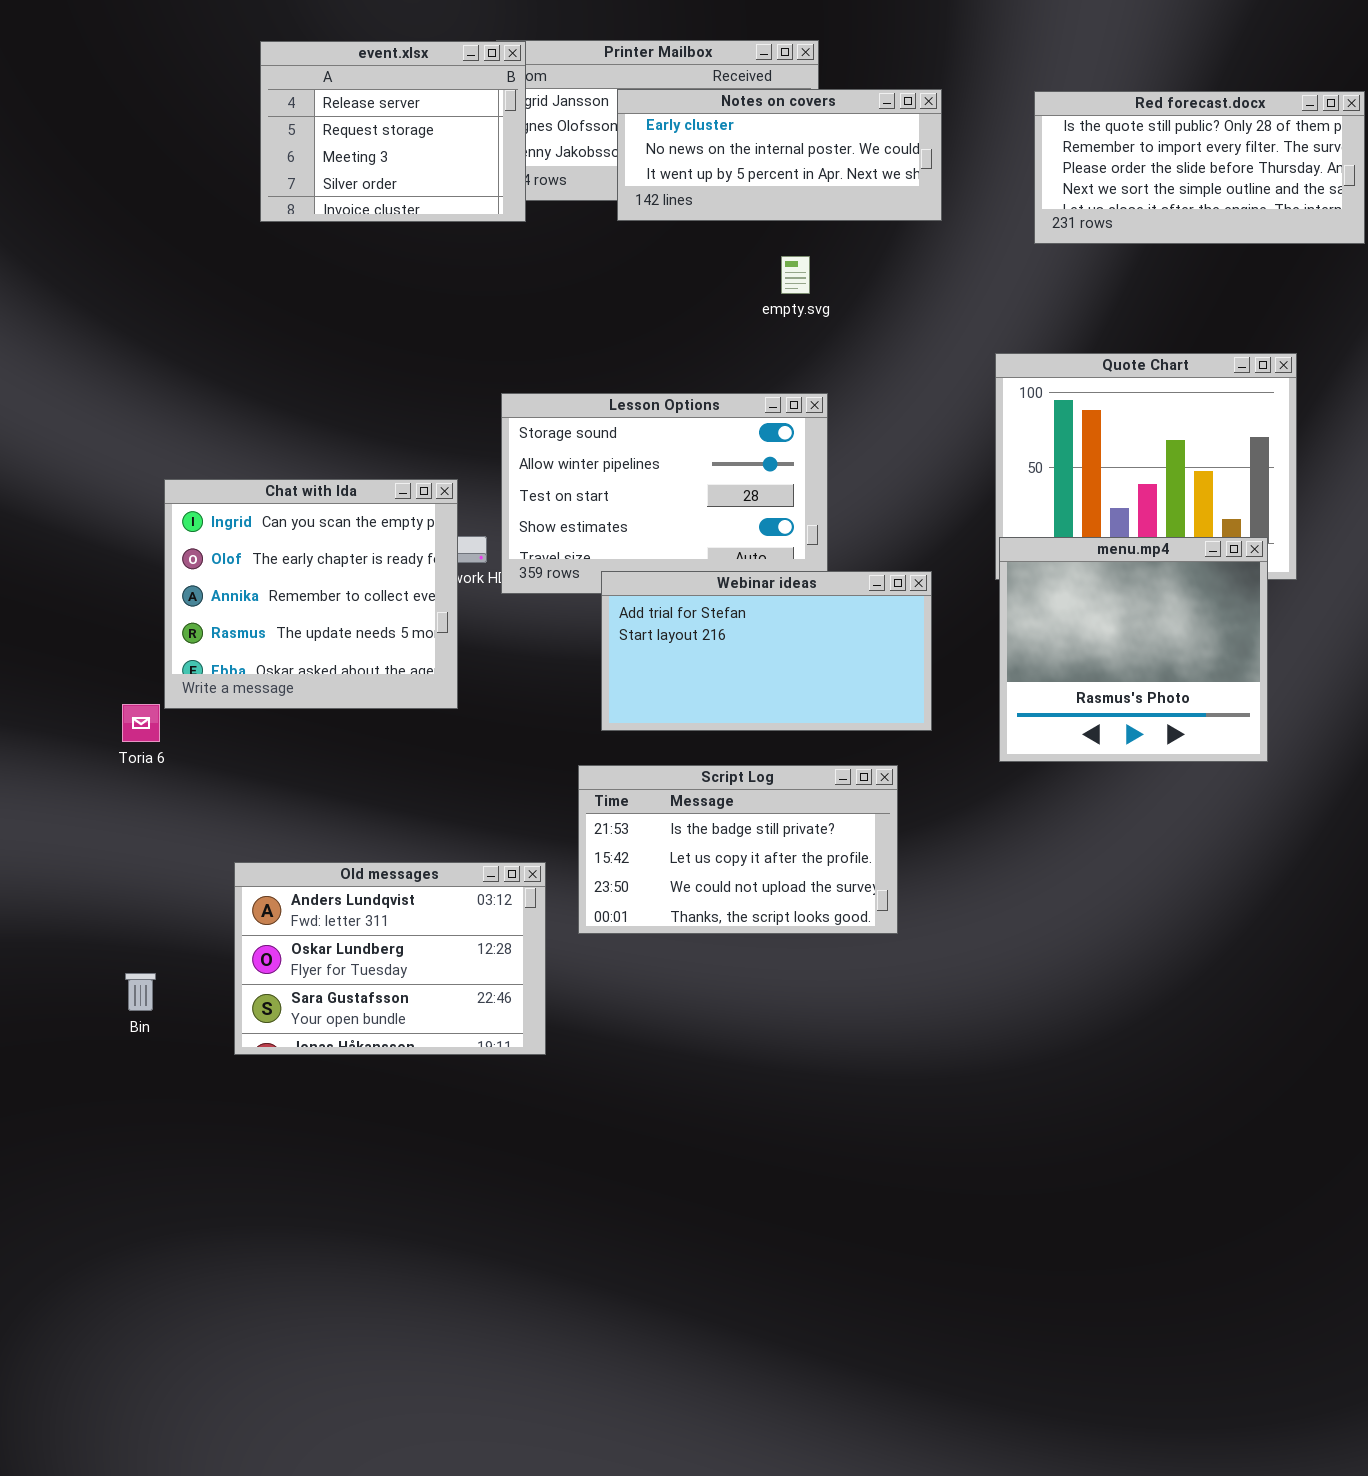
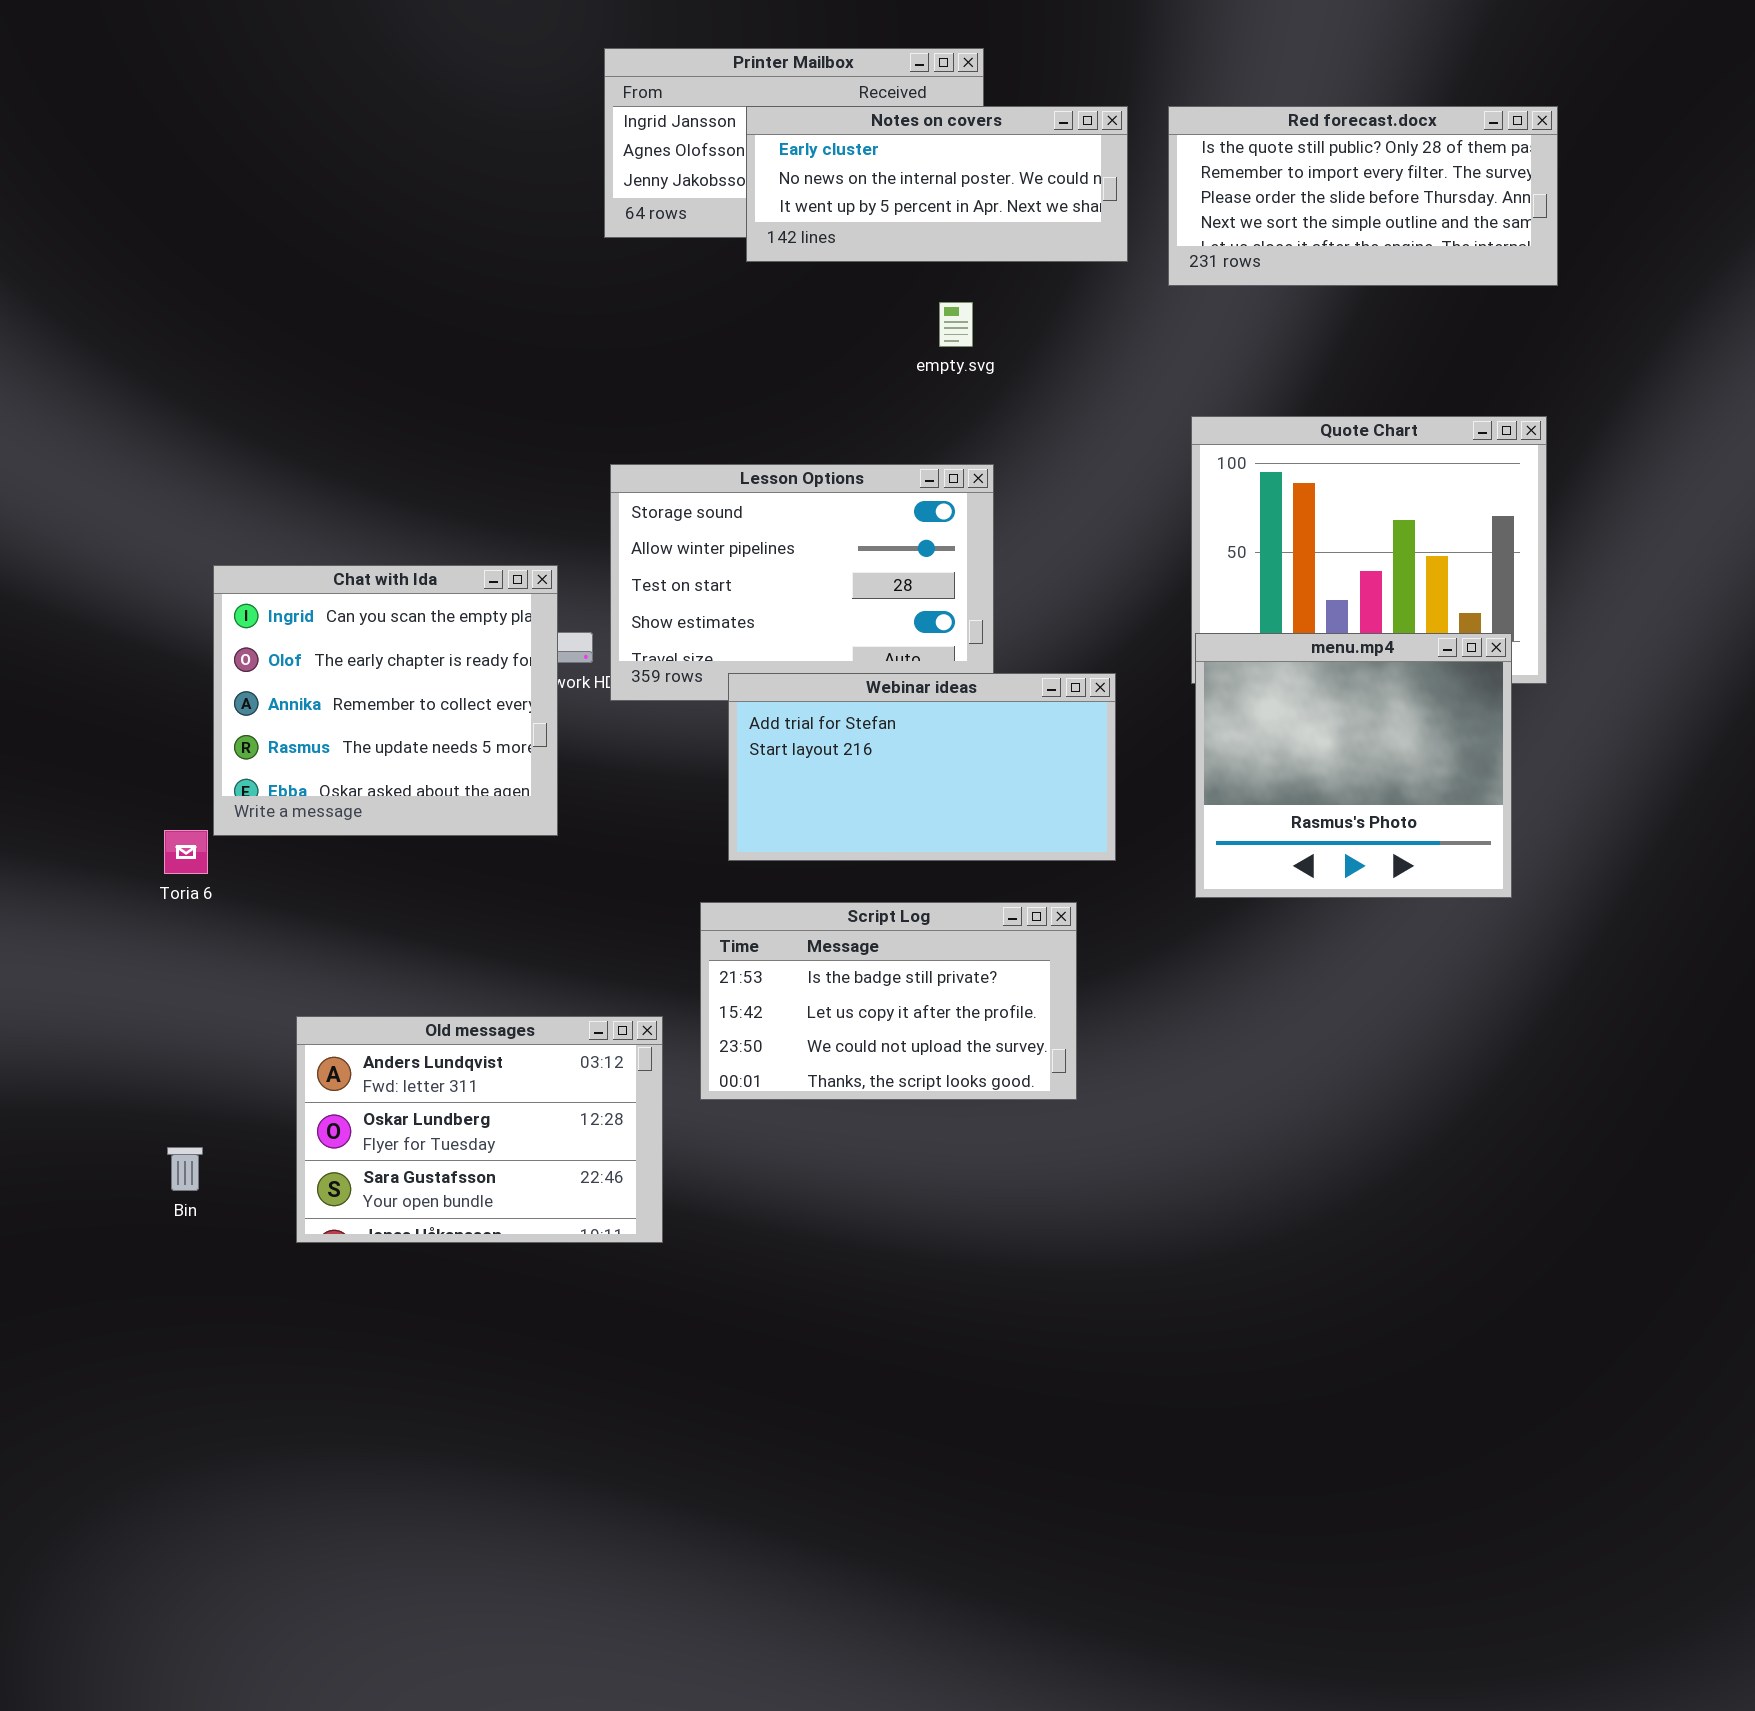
event.xlsx: [260,41,526,222] -> none, closed
Red forecast.docx: [1034,91,1365,244] -> [1168,106,1558,286], moved

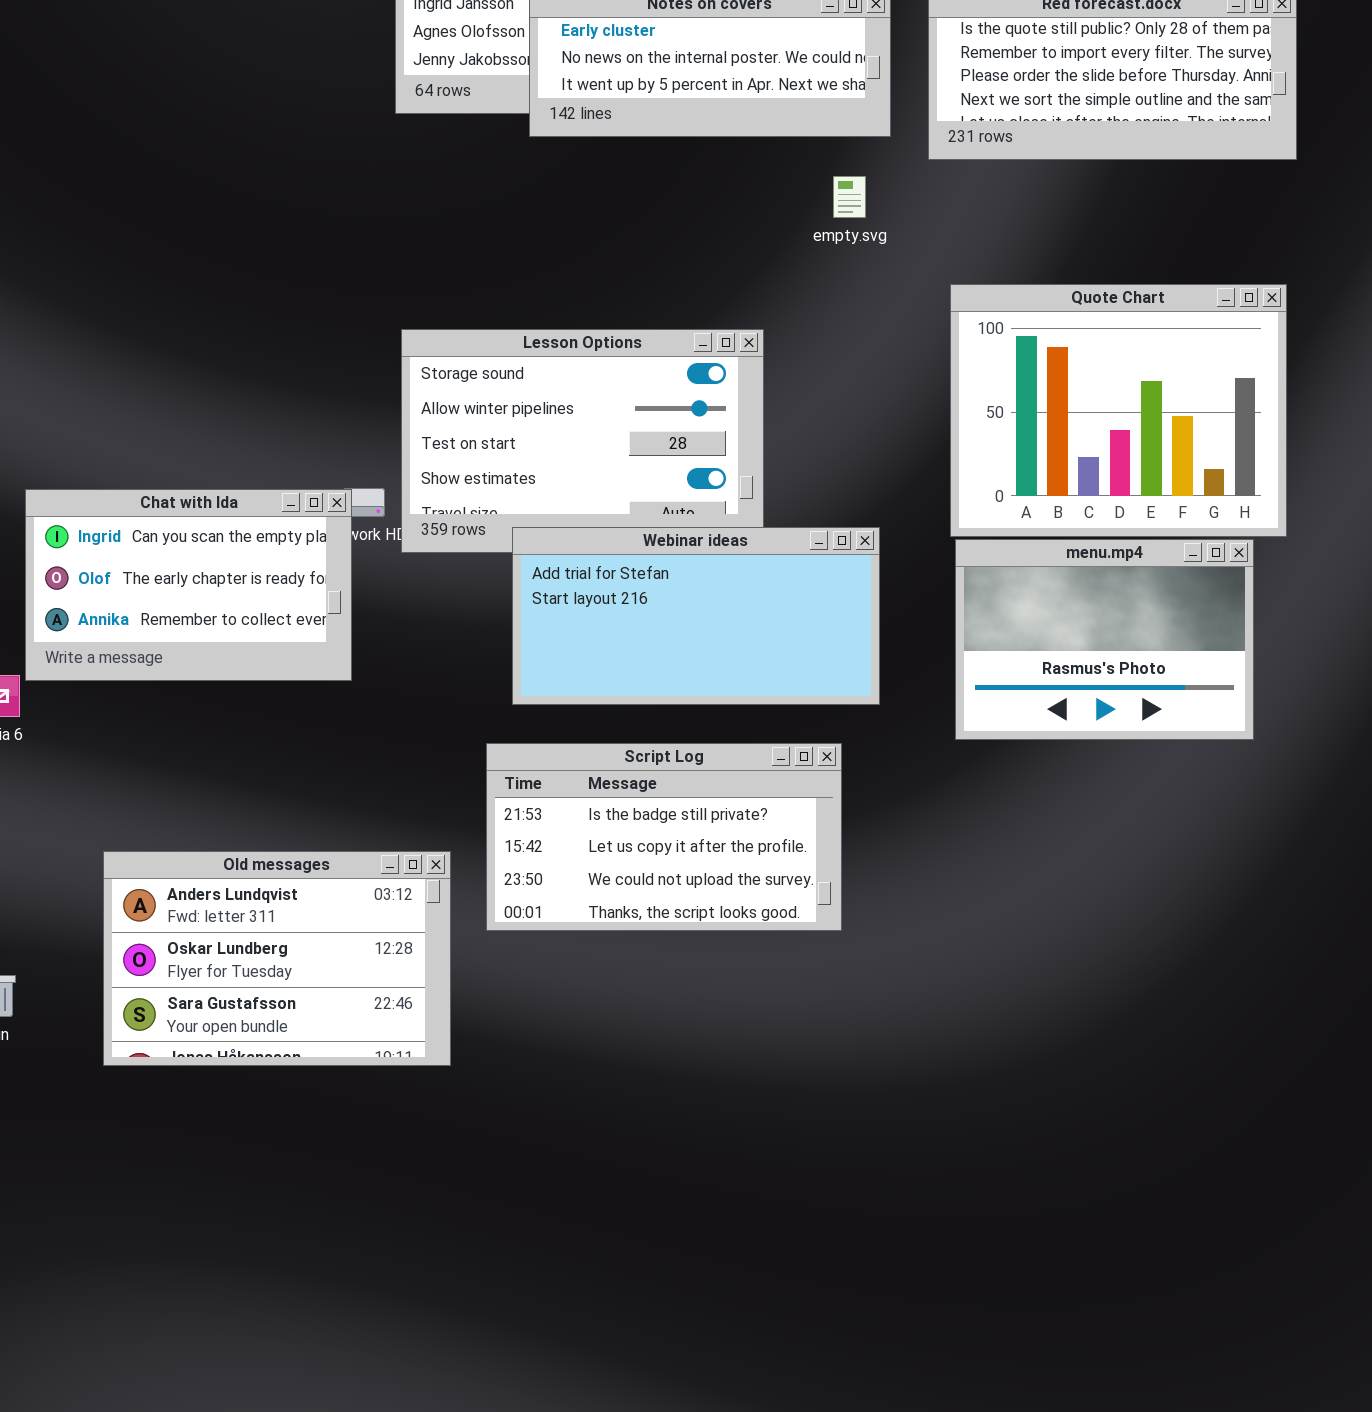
empty.svg: [939,302,973,347] -> [833,176,866,218], moved
Chat with Ida: [213,565,558,836] -> [25,489,352,681], resized
menu.mp4: [1195,633,1512,898] -> [955,539,1254,740], resized

